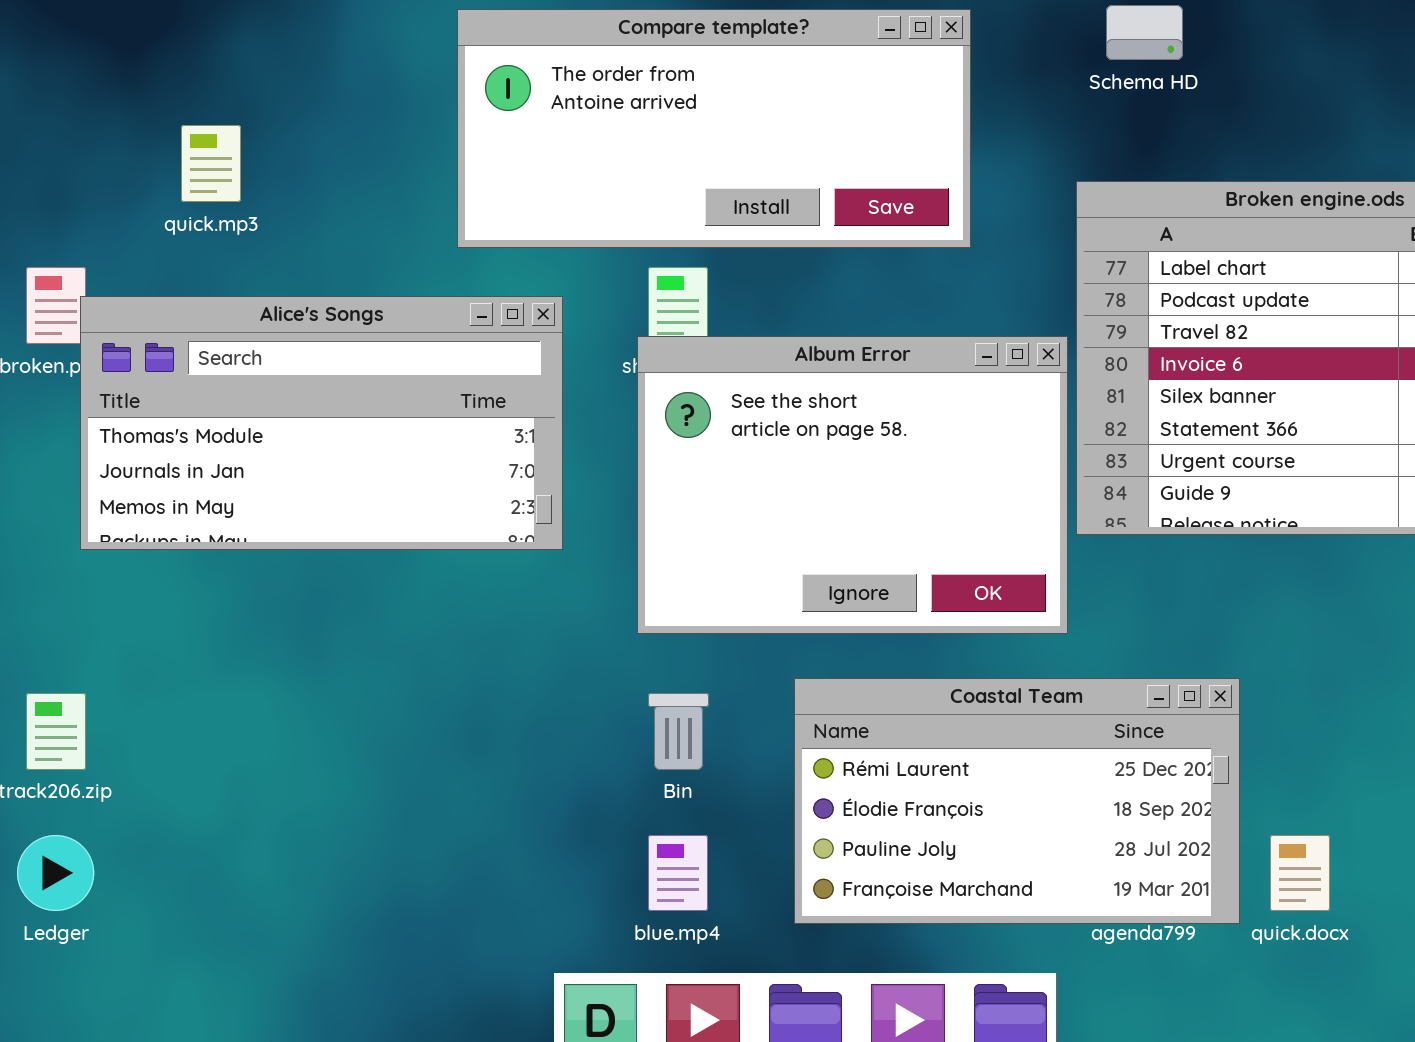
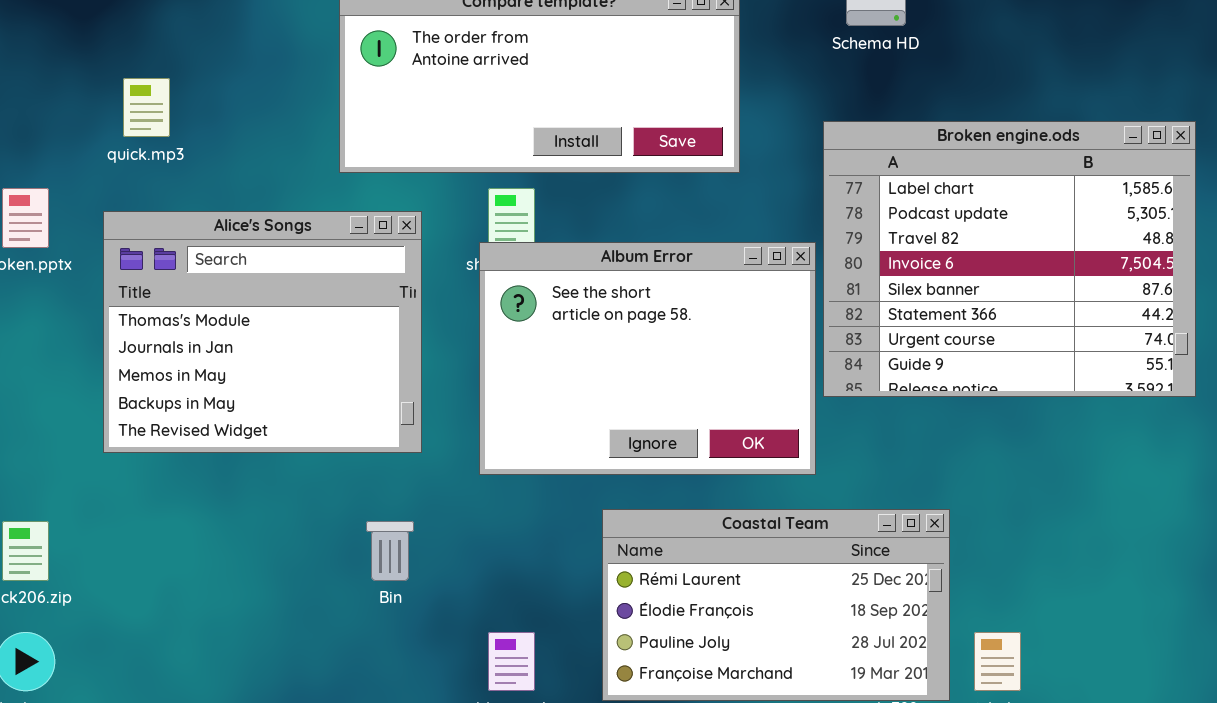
Alice's Songs: [80,296,563,550] -> [103,211,422,453], resized
Bin: [648,693,709,770] -> [366,521,414,581], moved

